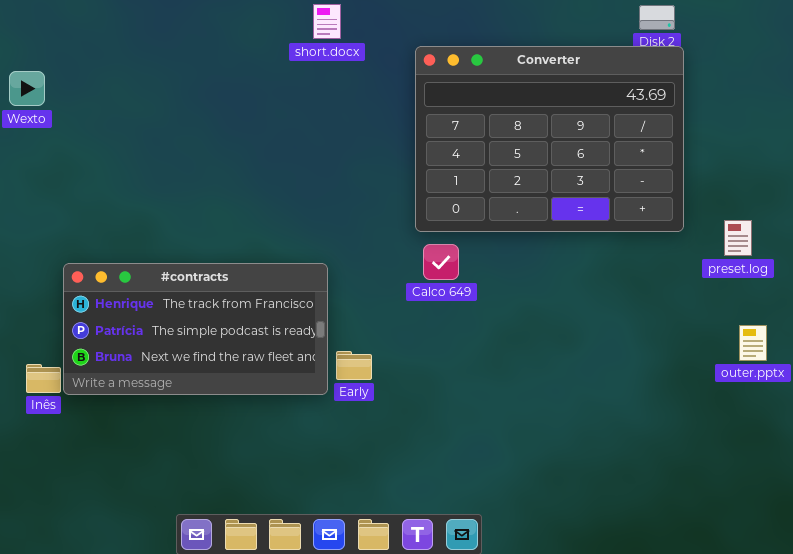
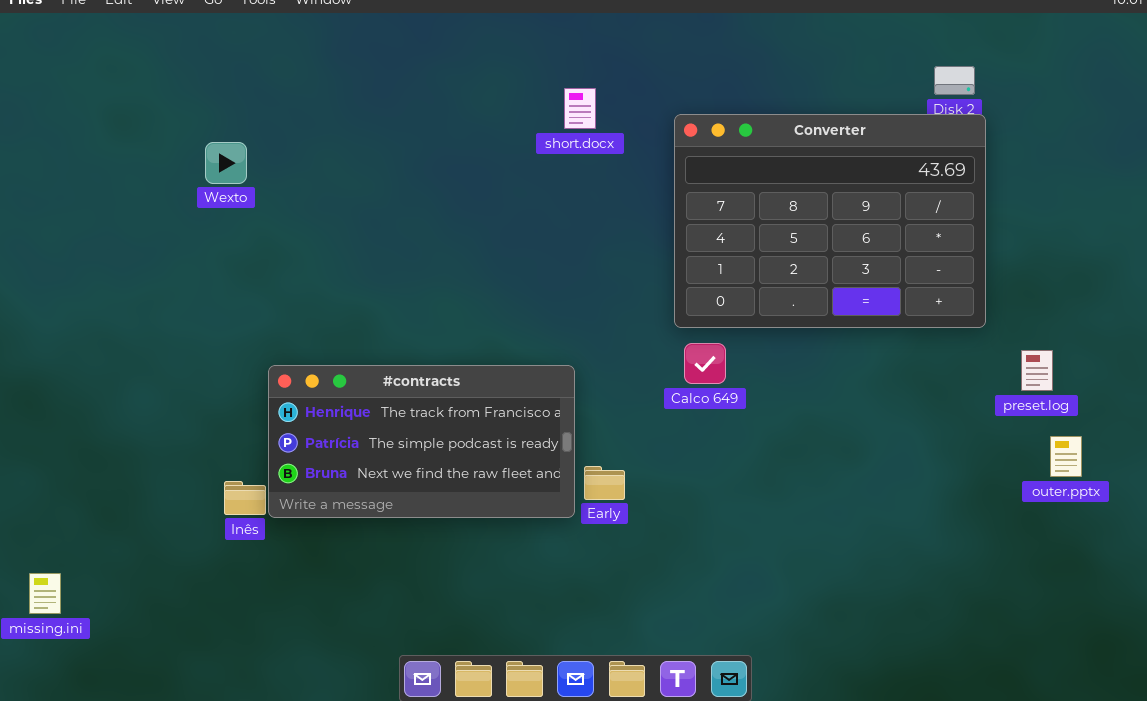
short.docx: [313,4,341,39] -> [564,88,596,129], moved
preset.log: [724,220,752,256] -> [1021,350,1053,391], moved

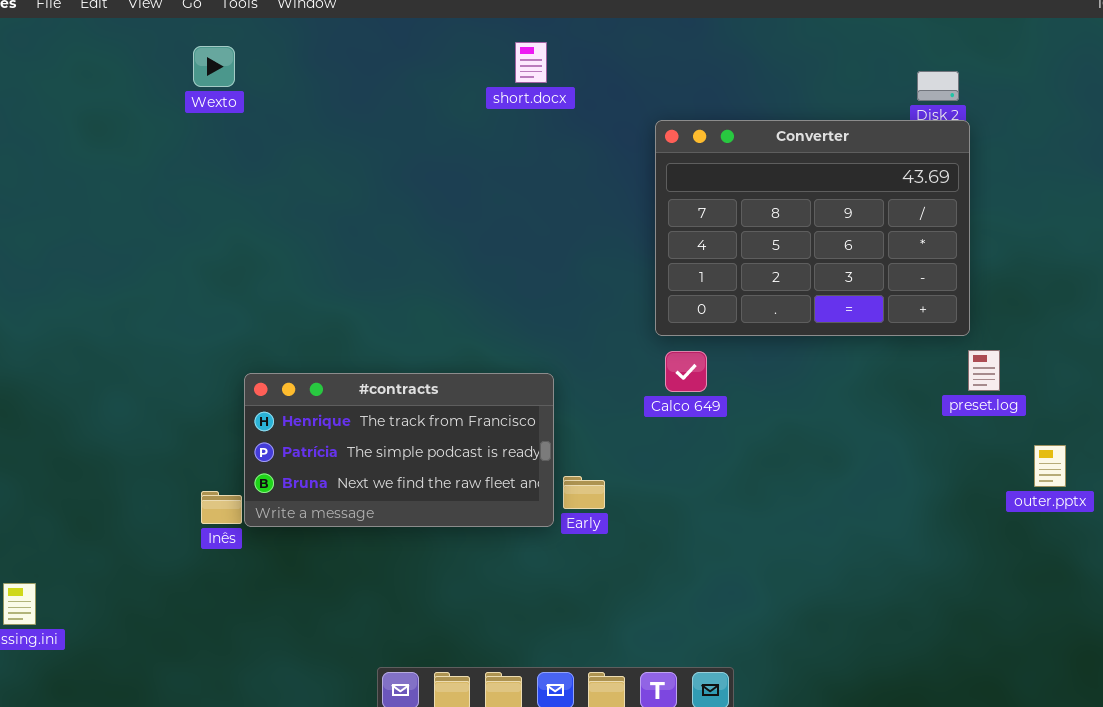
short.docx: [564,88,596,129] -> [515,42,547,83], moved
Wexto: [205,142,247,184] -> [193,46,235,87], moved
preset.log: [1021,350,1053,391] -> [968,350,1000,391], moved

